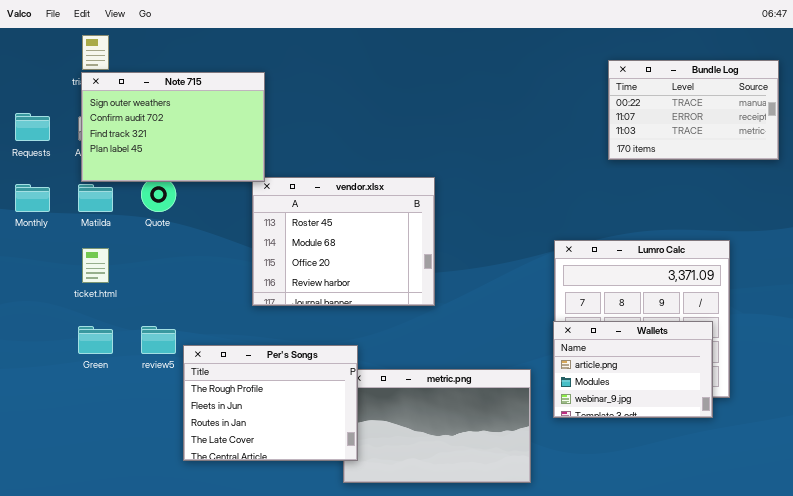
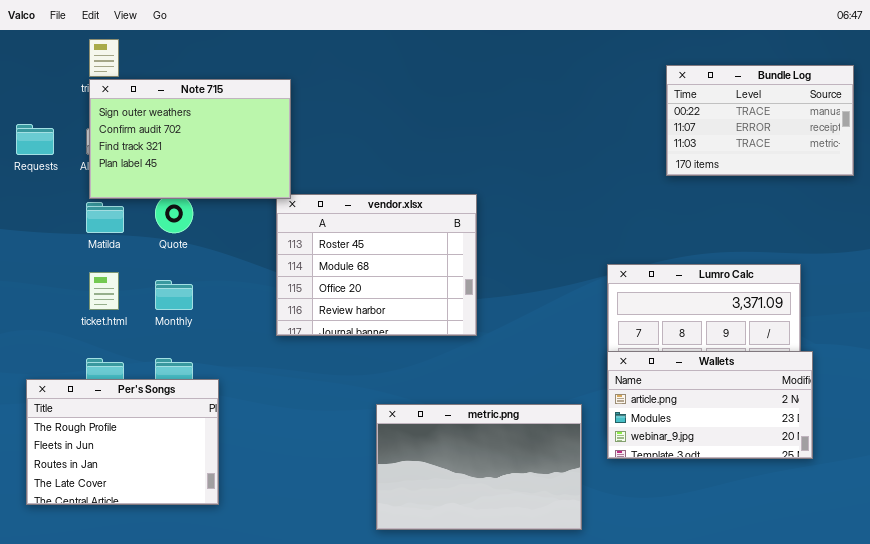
Monthly: [15,184,50,212] -> [155,280,193,310], moved
Wallets: [553,321,713,418] -> [607,351,813,459], resized
Per's Songs: [183,345,358,461] -> [26,379,219,505], moved

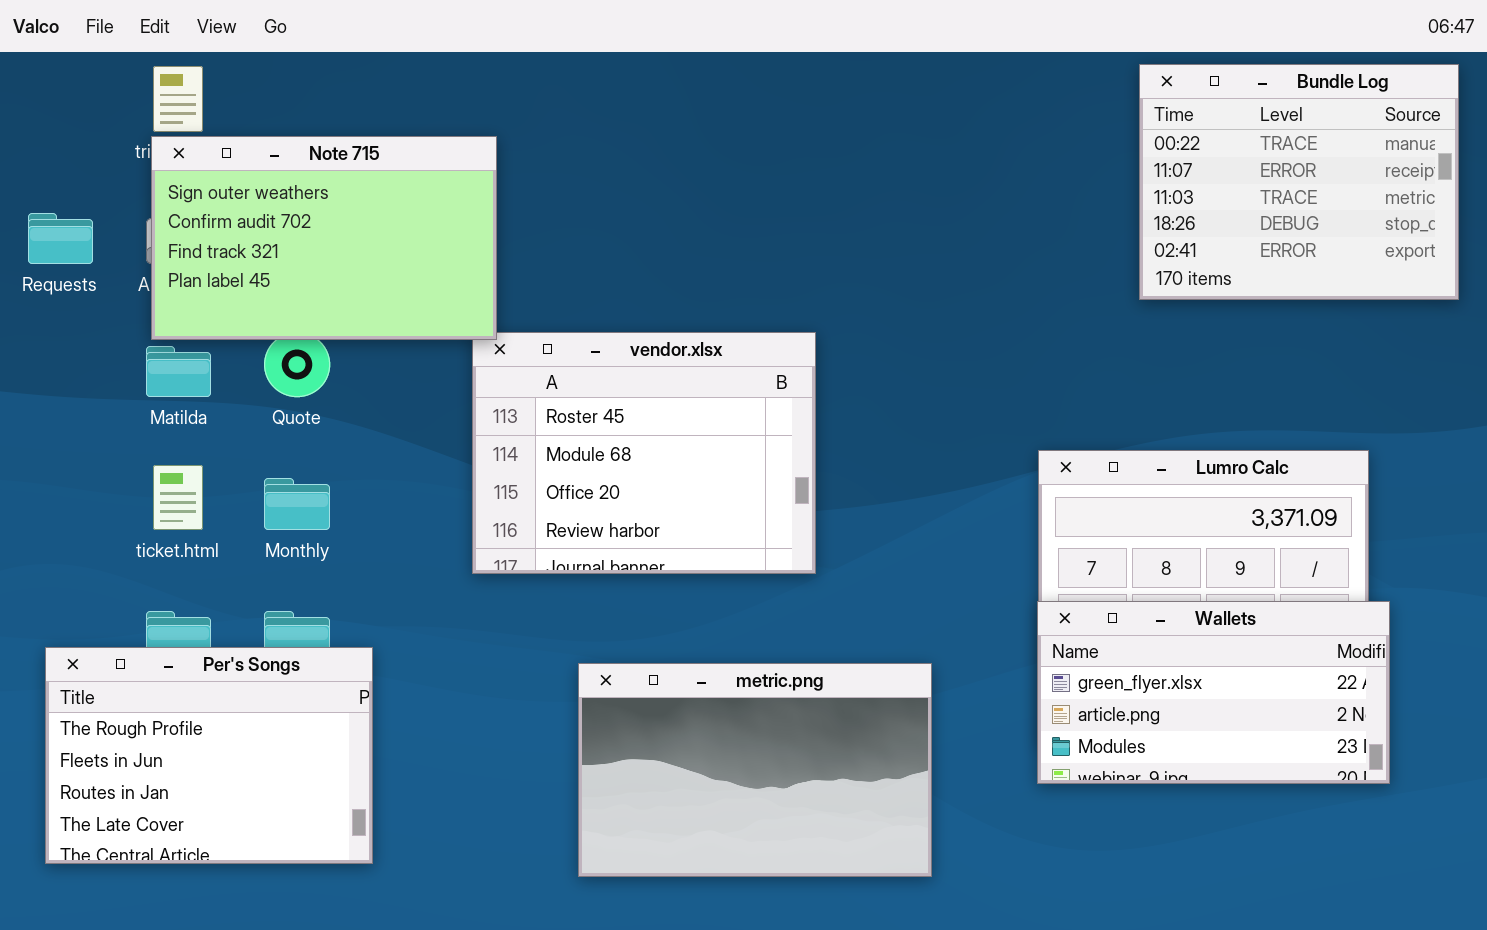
Bundle Log: [666,65,854,176] -> [1139,64,1459,300], resized
Wallets: [607,351,813,459] -> [1037,601,1390,784], scrolled up 1 row
metric.png: [376,404,582,530] -> [578,663,932,877], moved

